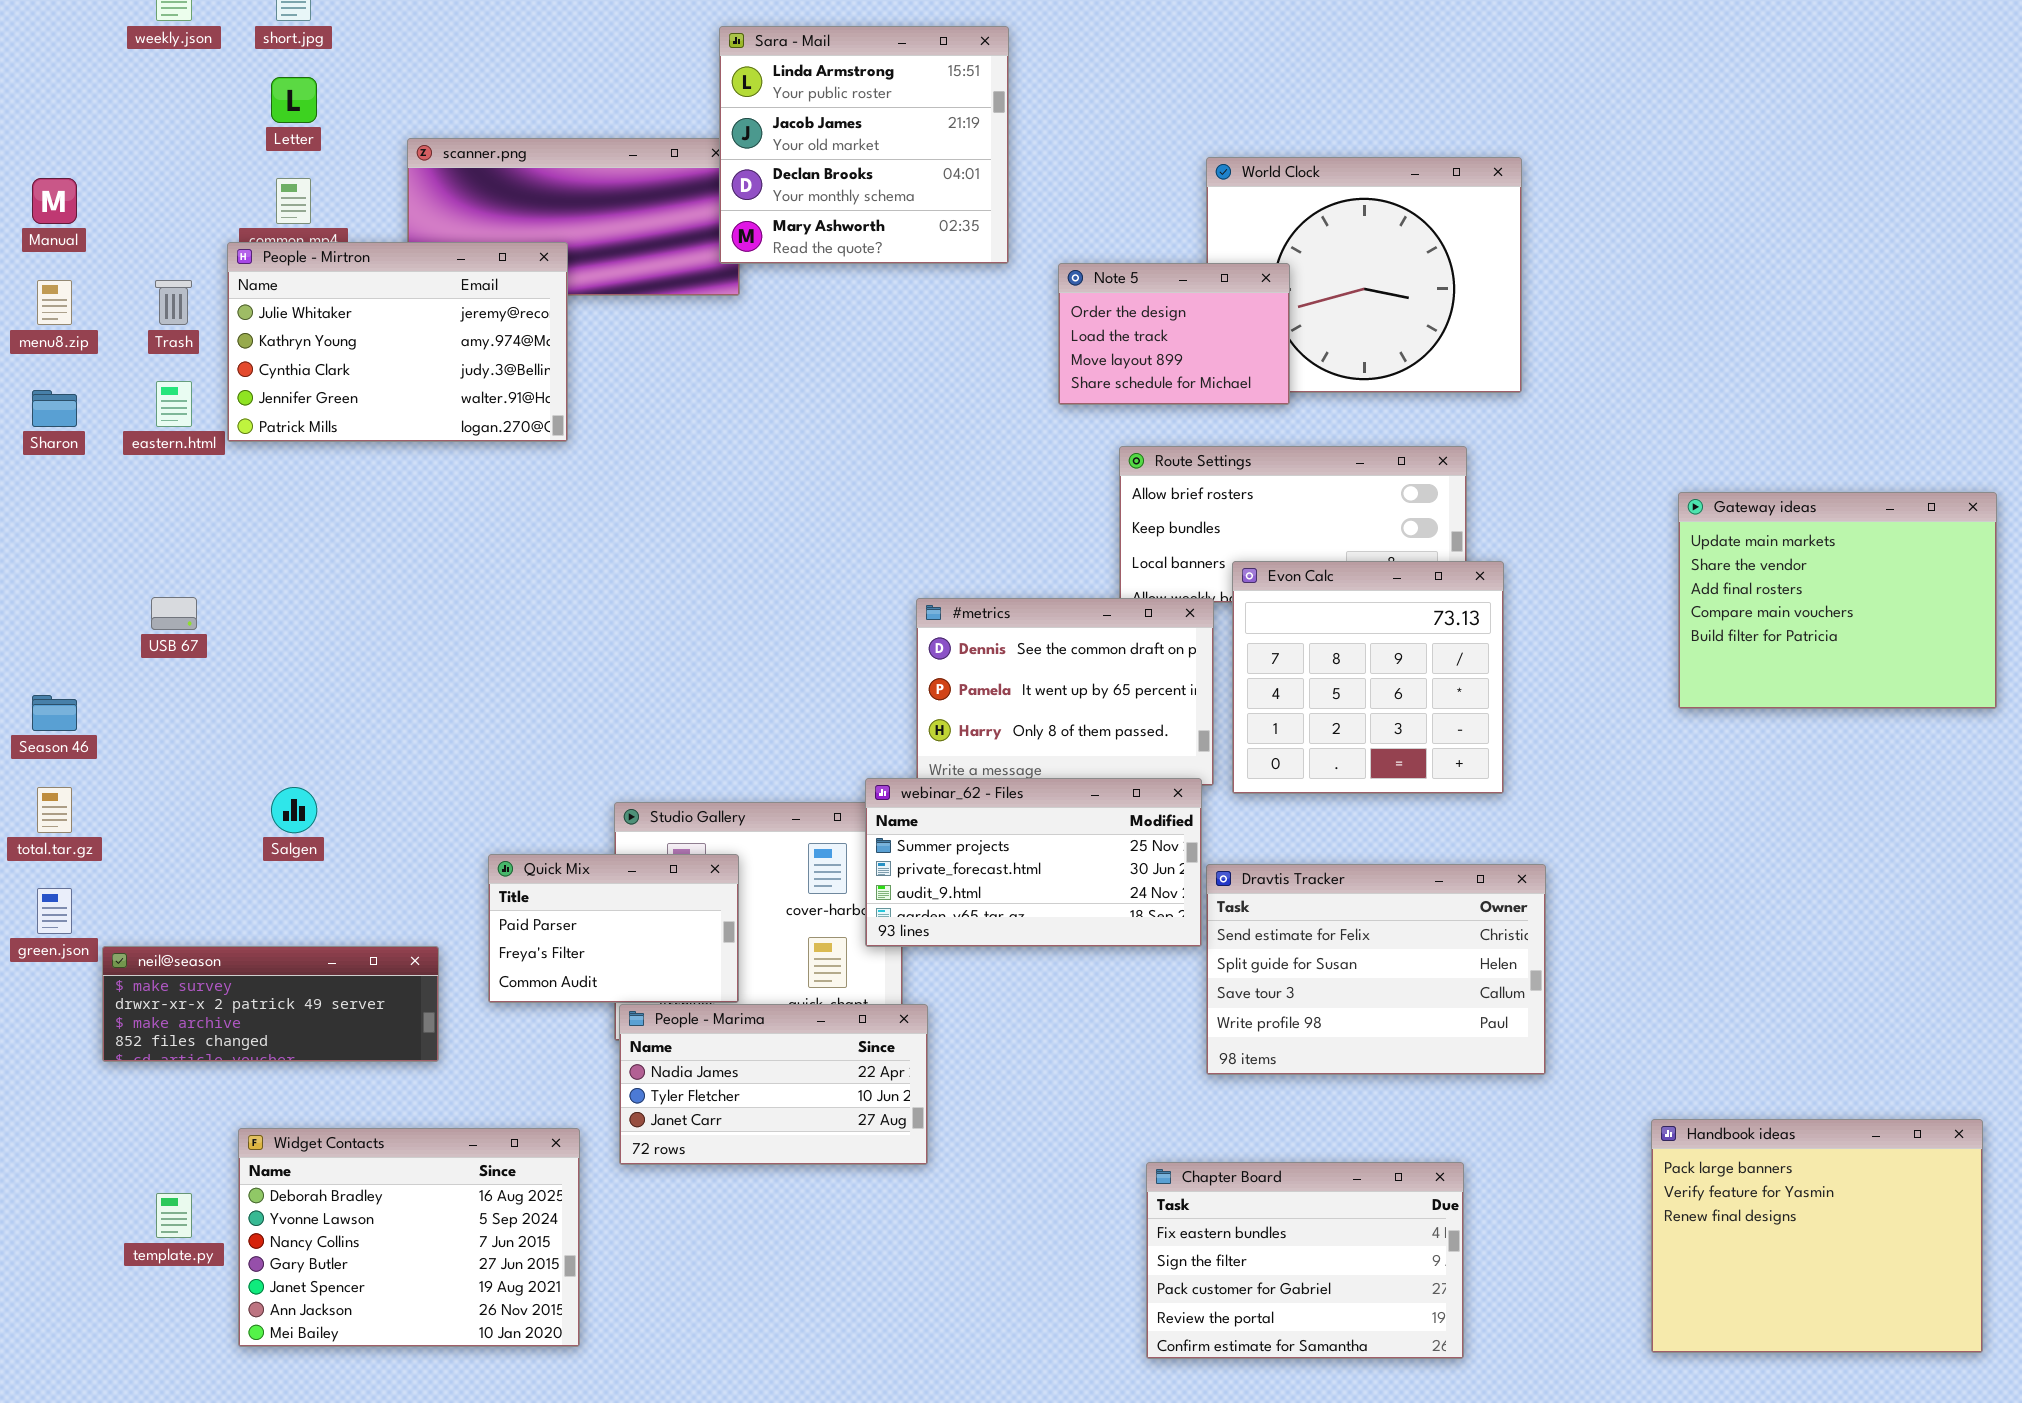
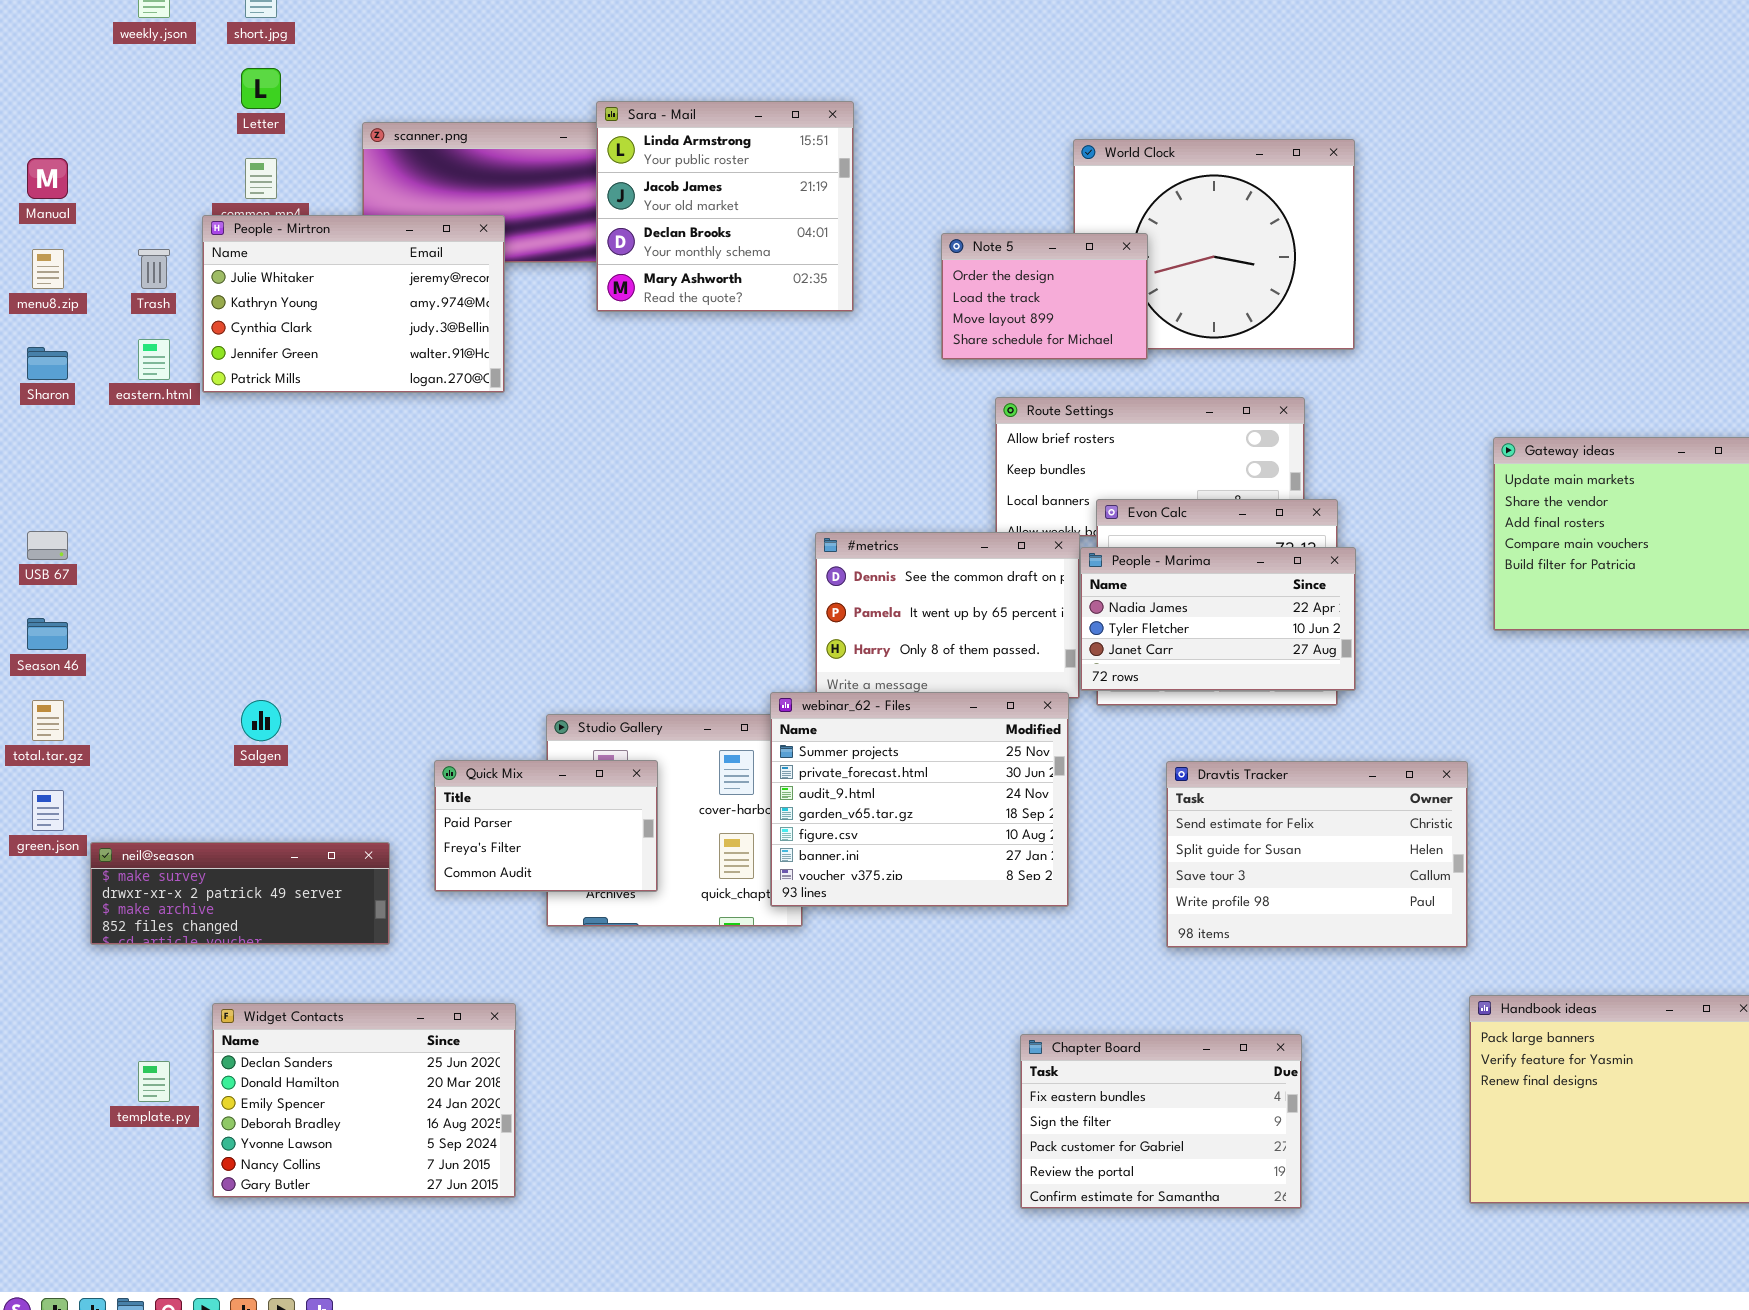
Sara - Mail: [719,26,1009,264] -> [596,101,854,312], moved
USB 67: [151,597,197,630] -> [27,531,68,560], moved
webinar_62 - Files: [865,778,1202,947] -> [770,692,1069,907], resized
Dravtis Tracker: [1206,864,1546,1075] -> [1166,761,1468,948], moved
People - Marima: [619,1004,928,1165] -> [1080,547,1356,691], moved
Widget Contacts: [238,1128,580,1347] -> [212,1003,516,1198], scrolled up 3 rows

